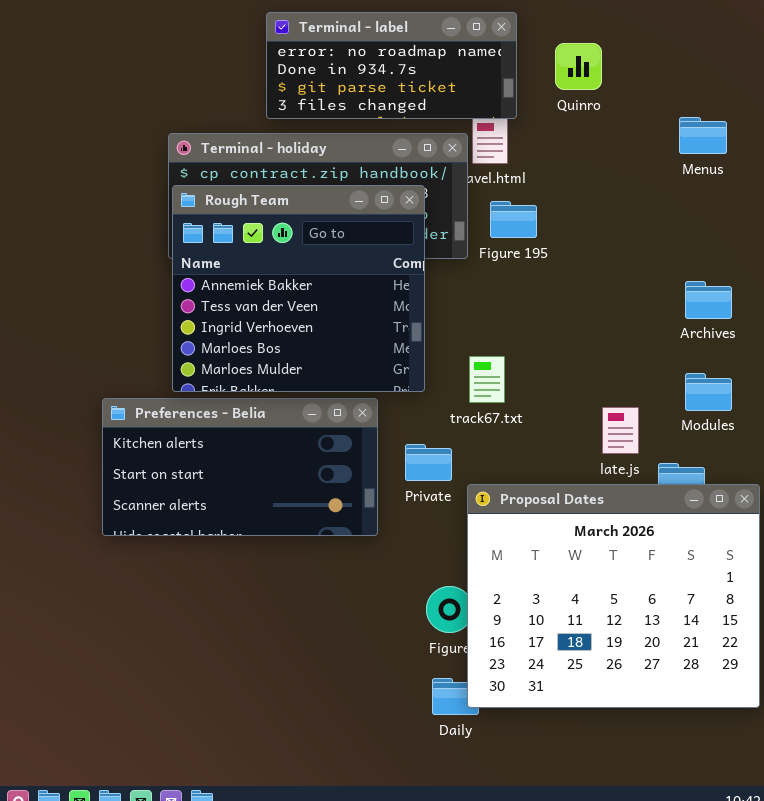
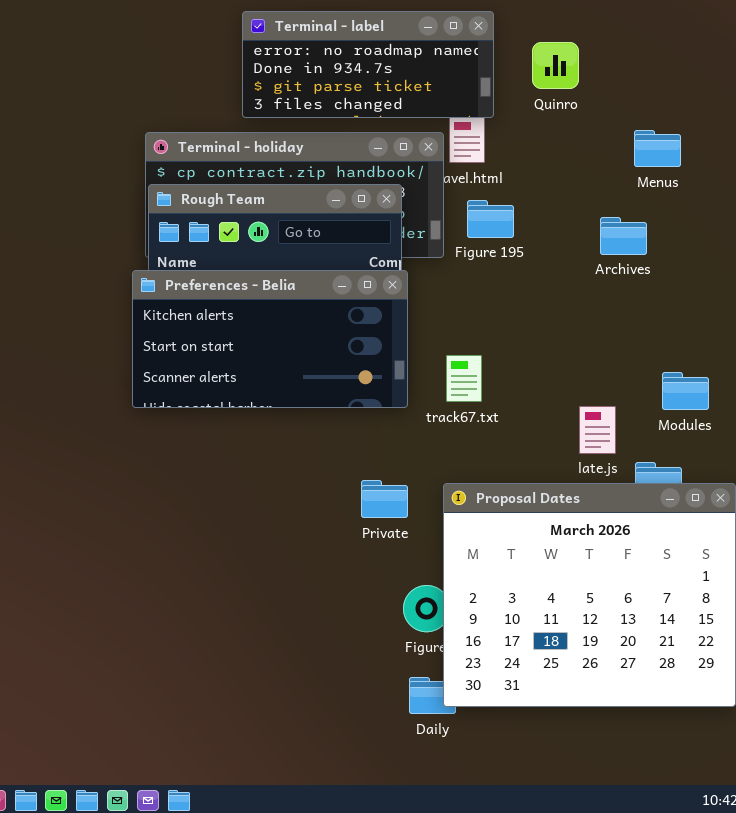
Menus: [679,117,727,154] -> [634,130,681,167], moved
Archives: [685,281,732,319] -> [600,217,647,255], moved
Preferences - Belia: [102,398,378,536] -> [132,270,408,408], moved
Private: [405,444,452,481] -> [361,480,408,518], moved

